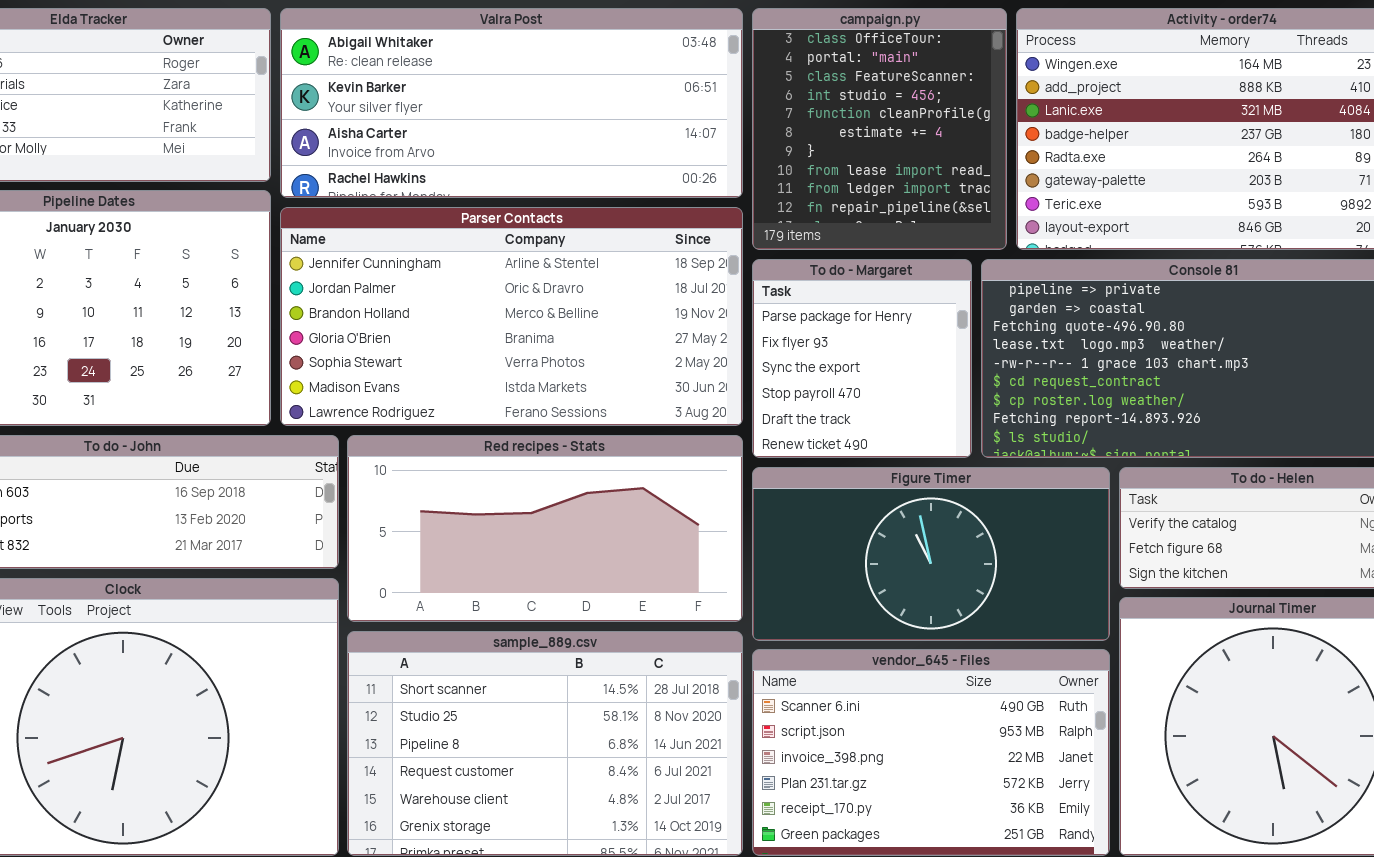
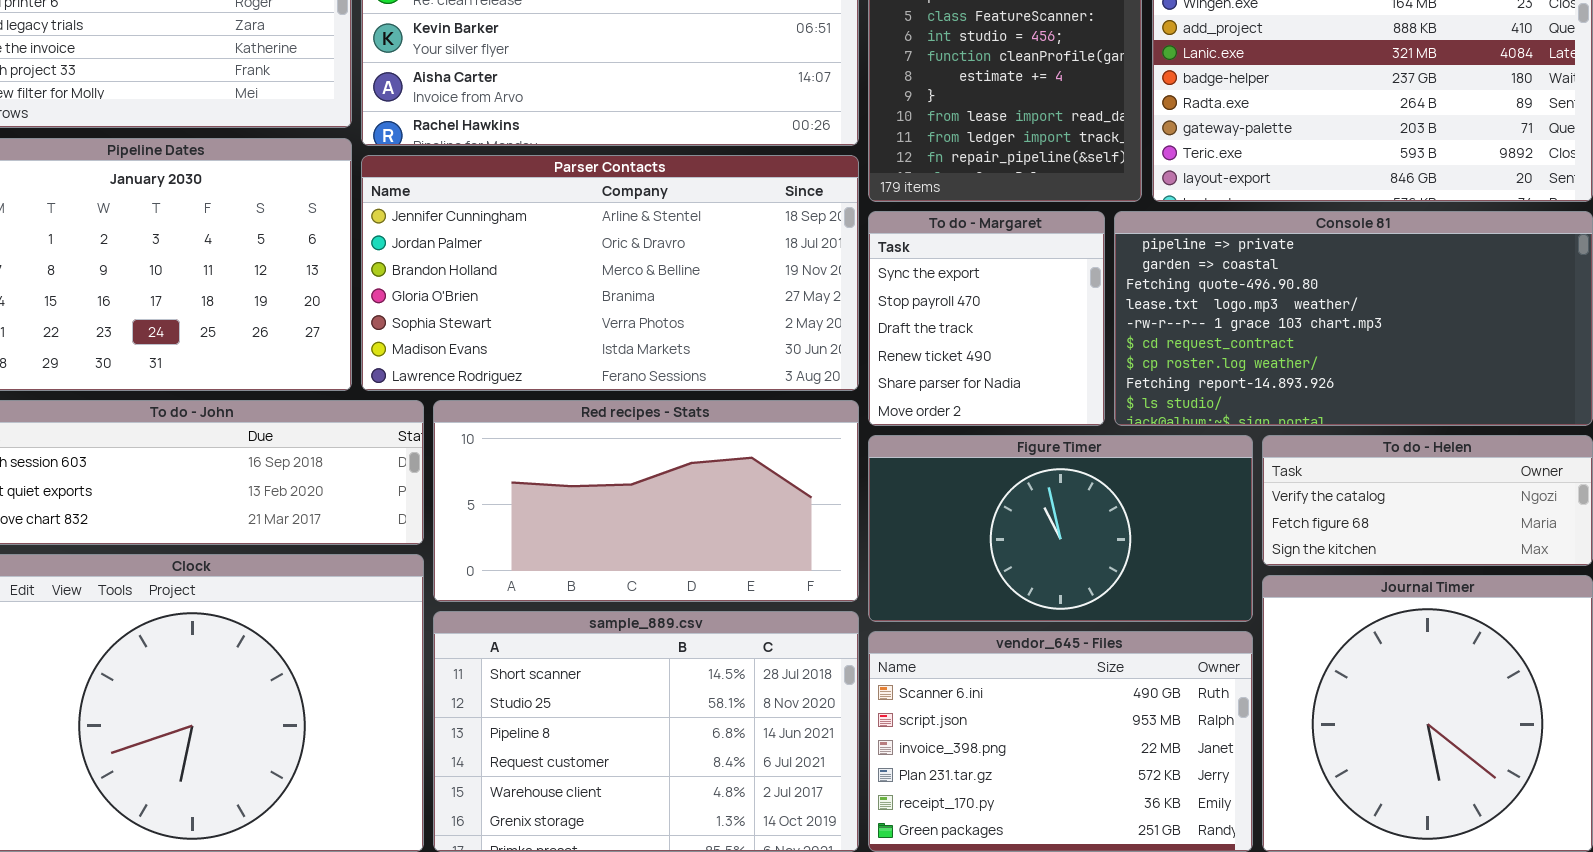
To do - Margaret: [752,259,972,458] -> [868,211,1105,426], scrolled down 2 rows

